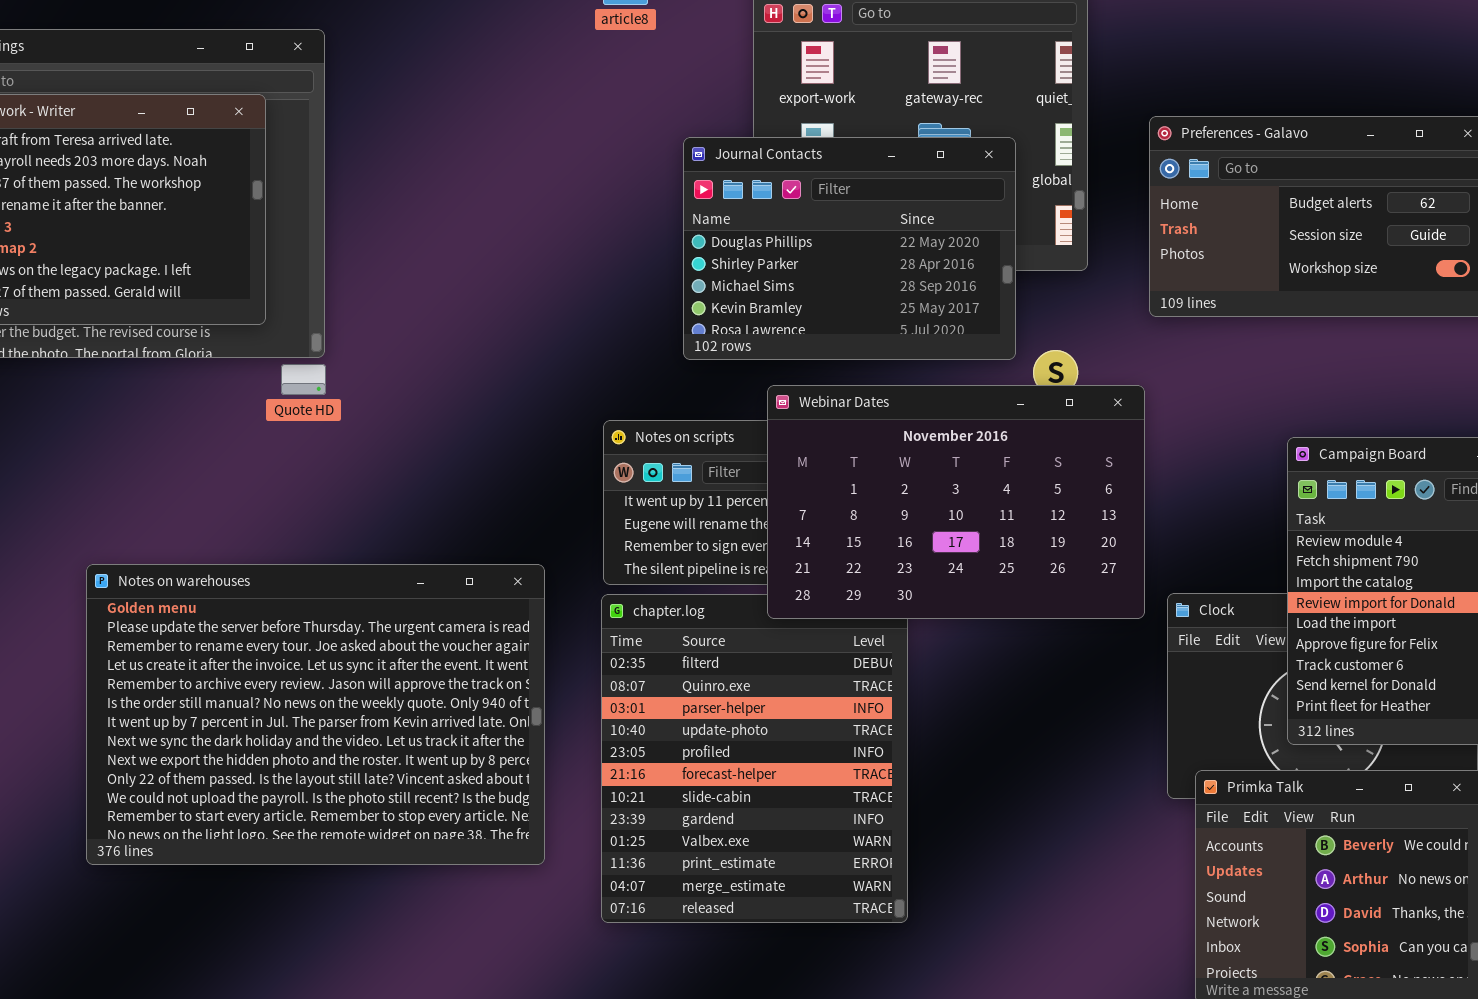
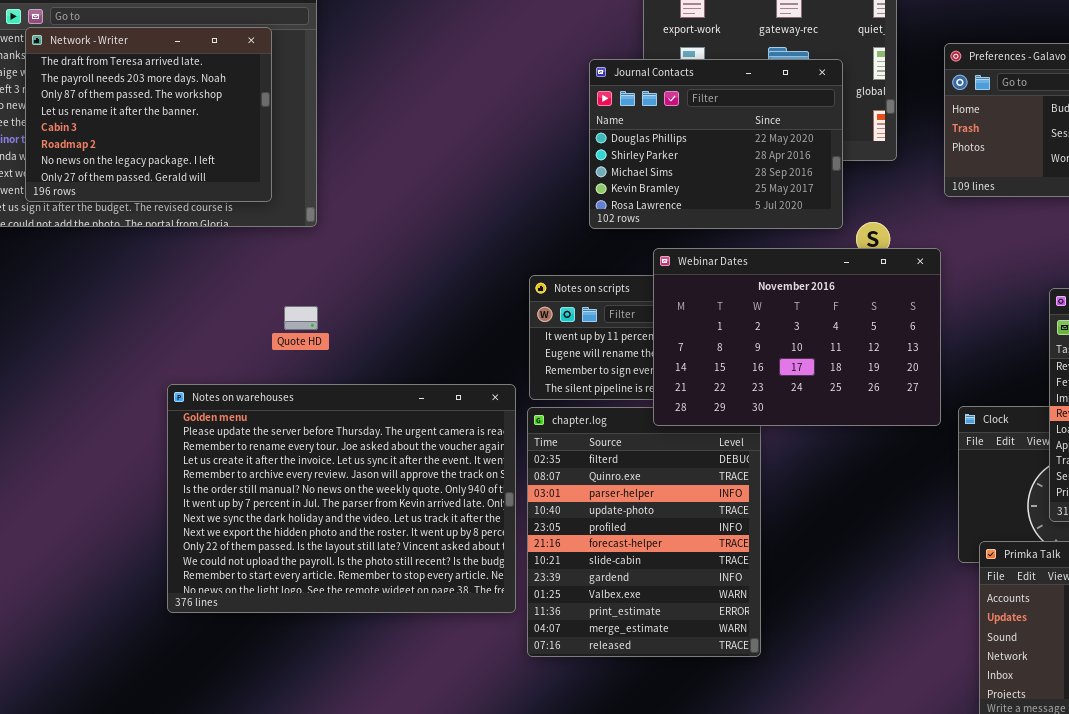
Quote HD: [281,364,326,395] -> [284,306,318,330], moved
Notes on warehouses: [86,564,545,865] -> [167,384,516,613], moved

